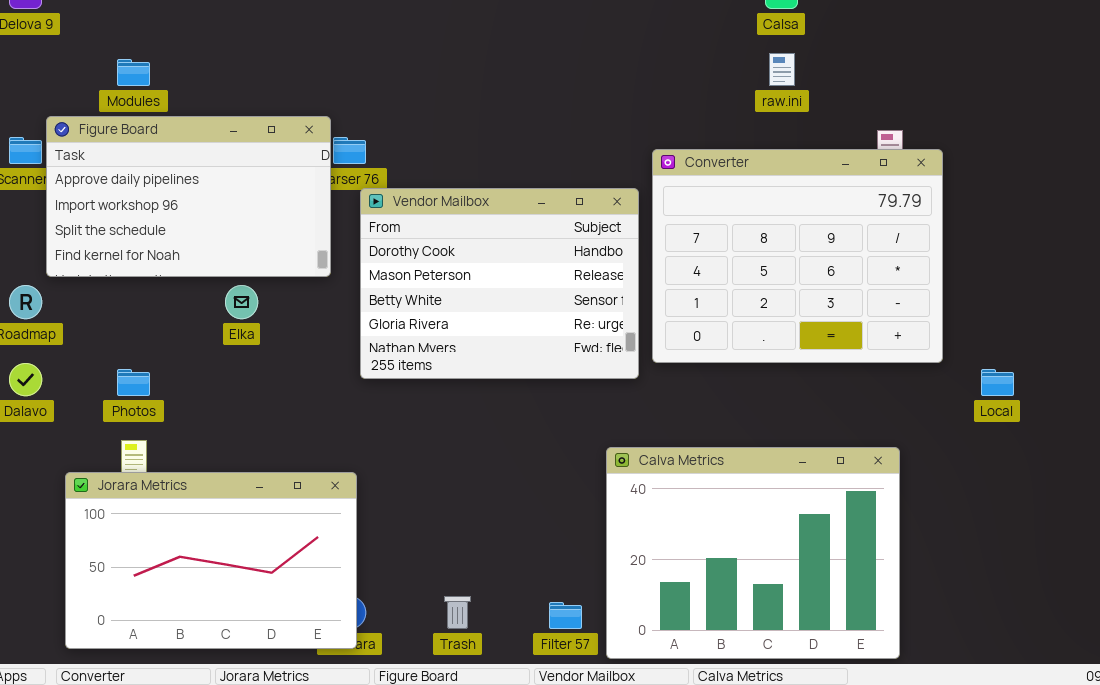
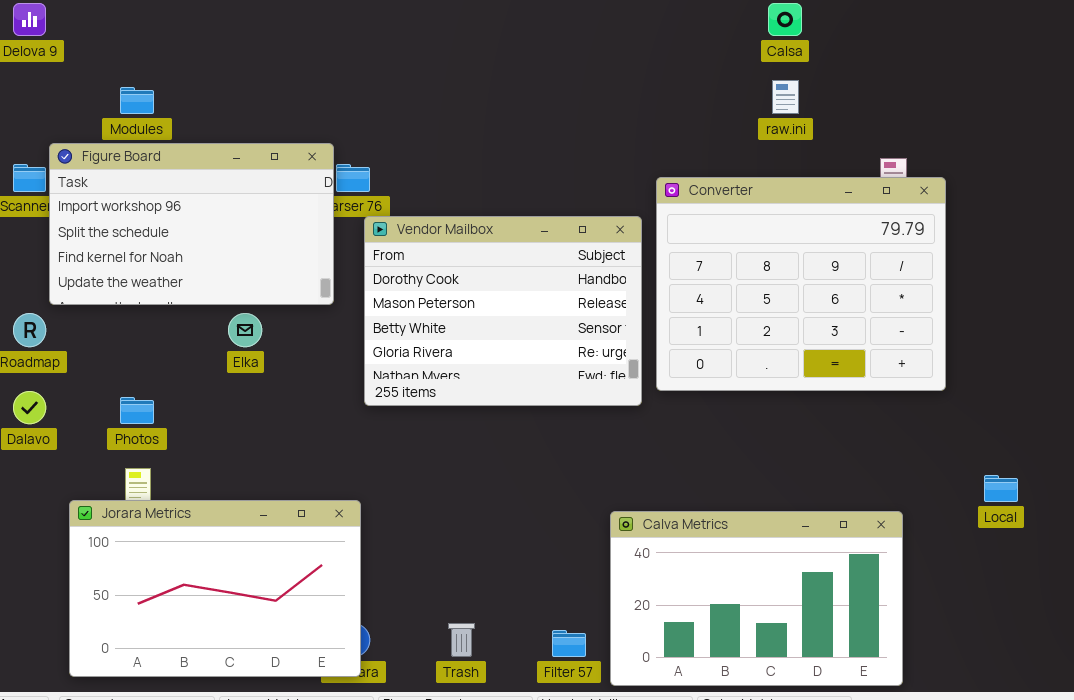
Figure Board: [46,116,331,277] -> [49,143,334,305], scrolled down 1 row
Local: [981,369,1014,396] -> [984,475,1018,502], moved
Calva Metrics: [606,447,900,659] -> [610,511,903,686], resized

